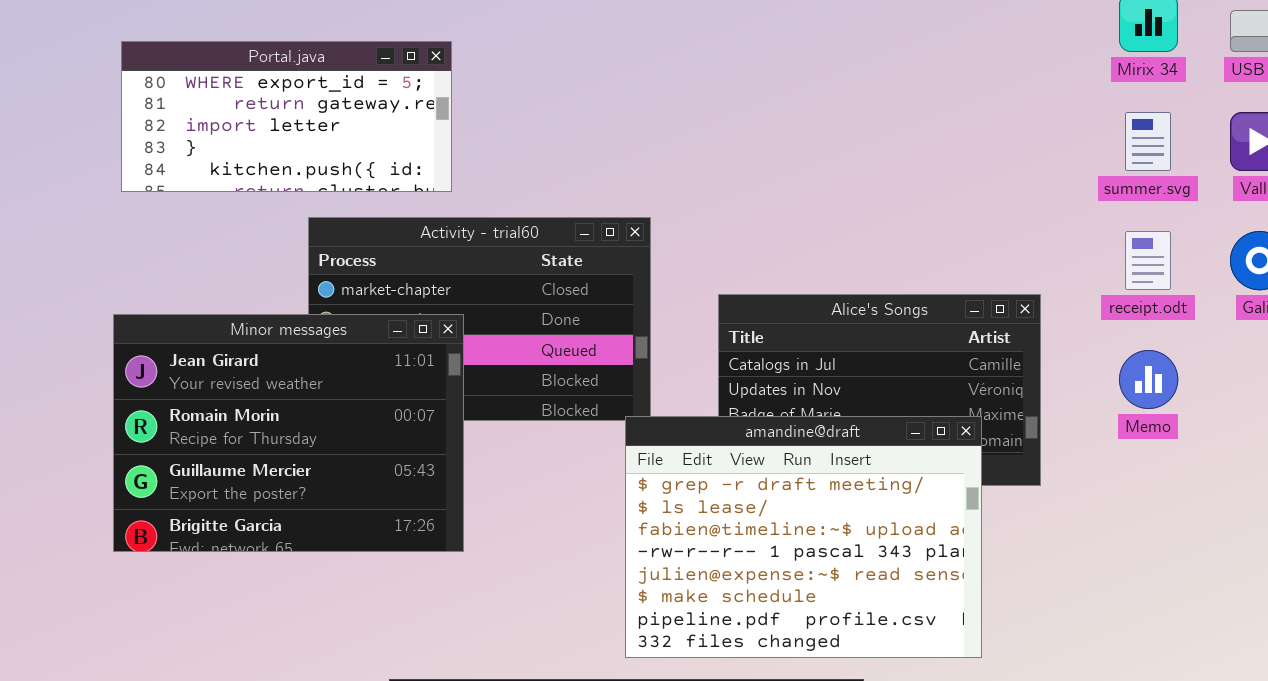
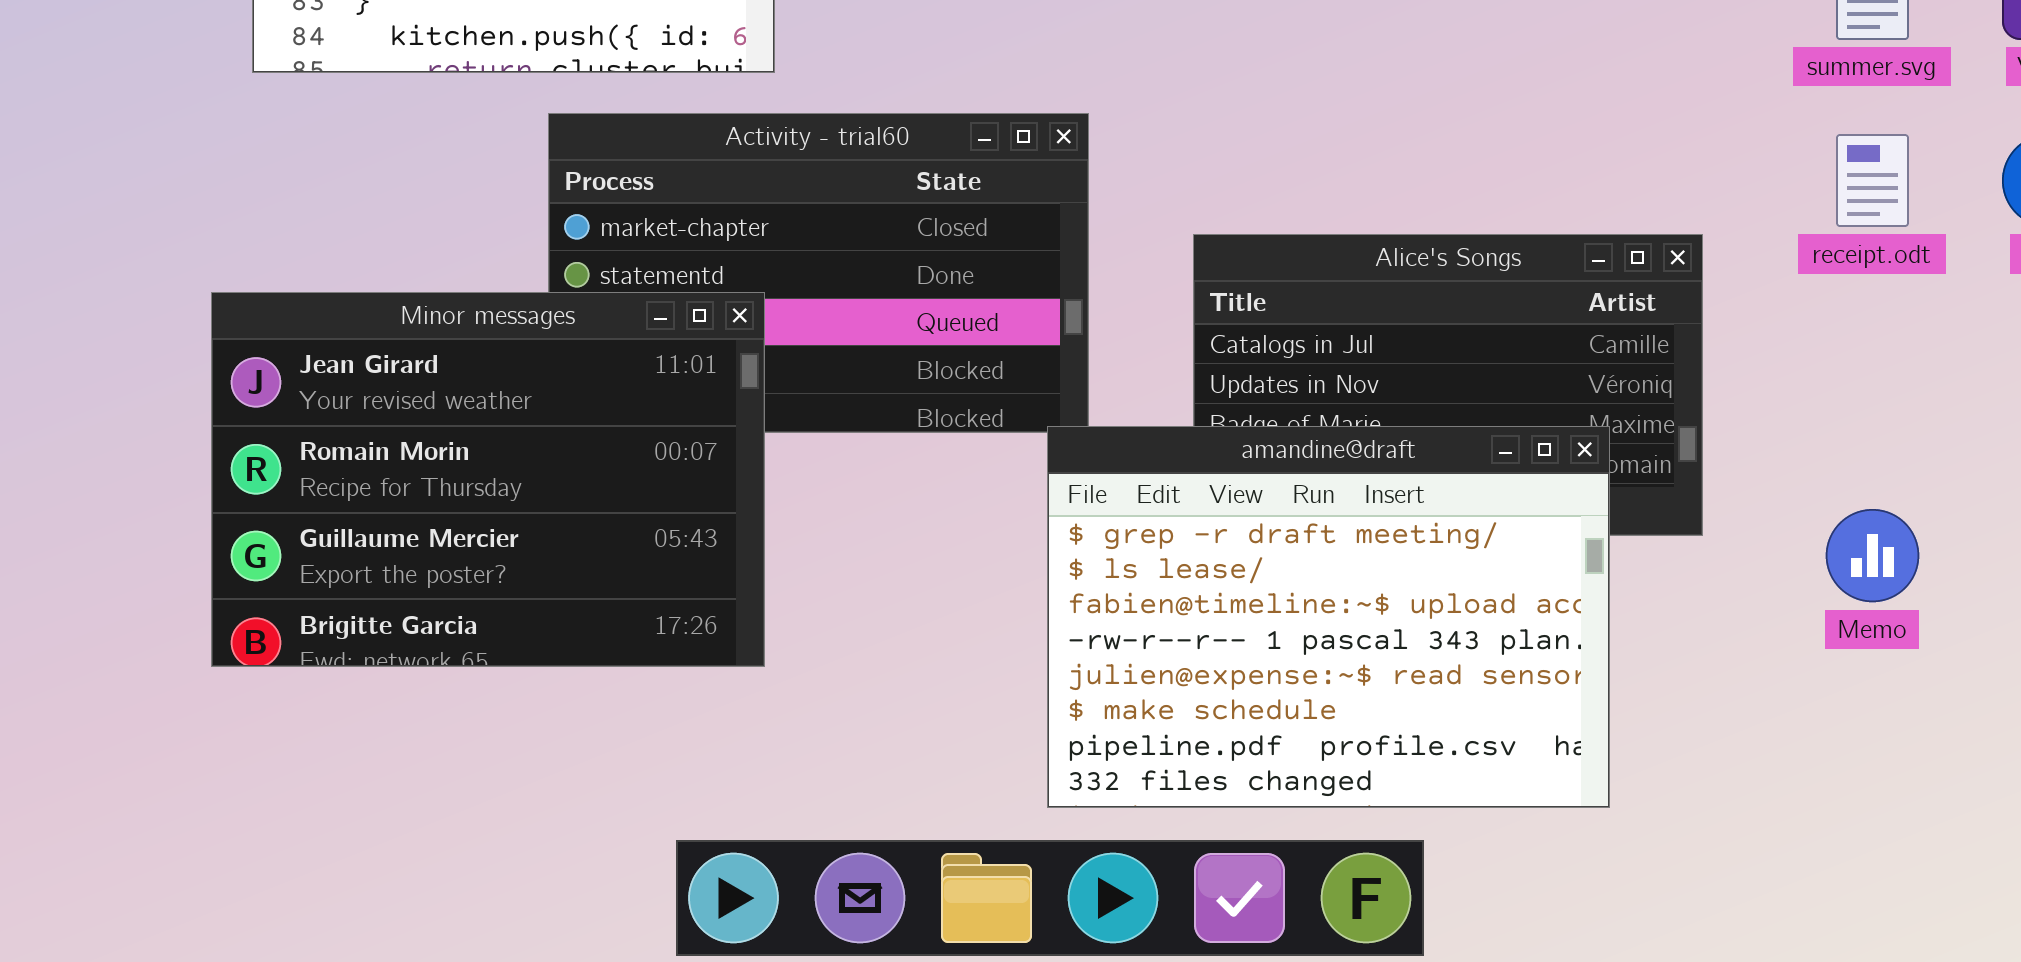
Minor messages: [113,314,464,552] -> [211,292,765,667], moved
Memo: [1119,350,1178,409] -> [1826,509,1919,602], moved

